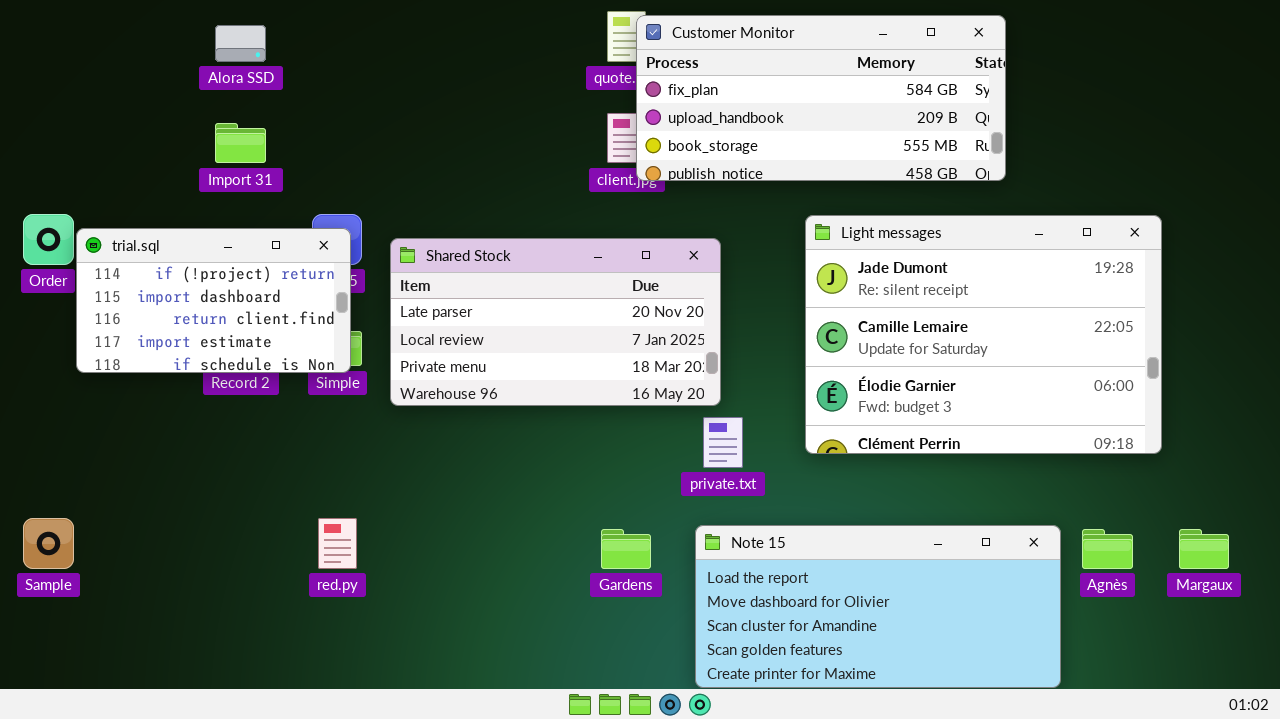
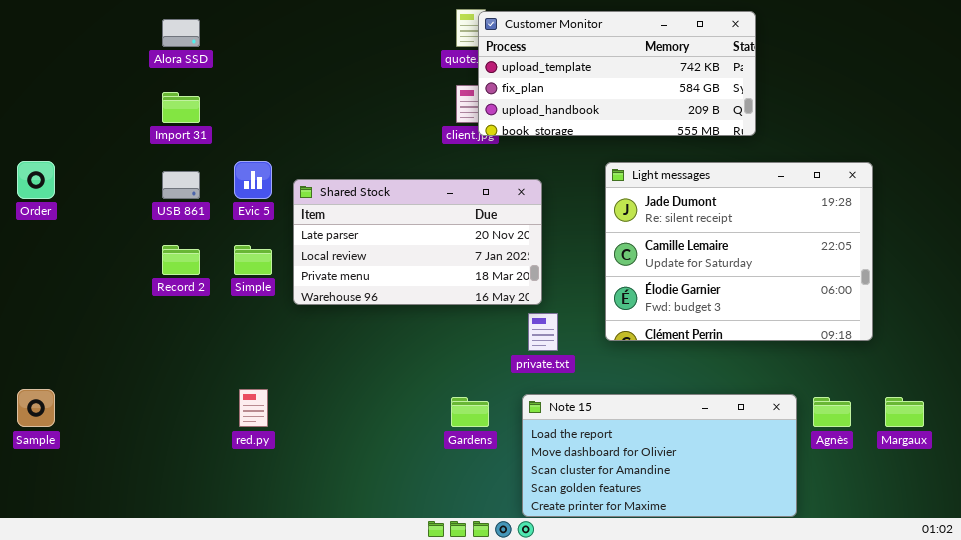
Customer Monitor: [636,15,1006,181] -> [478,11,756,136], scrolled up 1 row
trial.sql: [76,228,351,373] -> none, closed

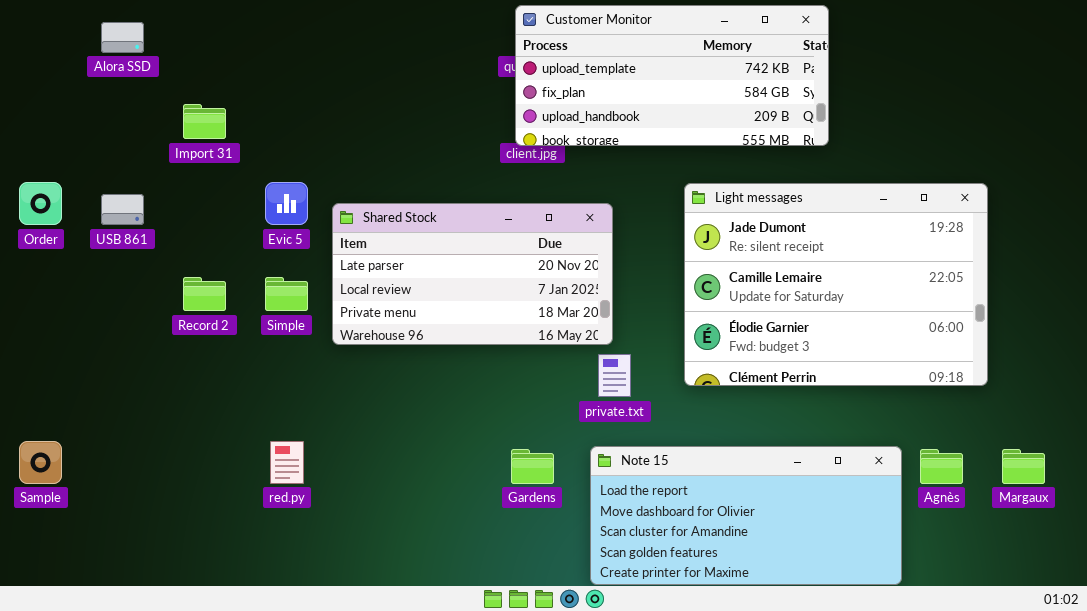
Customer Monitor: [478,11,756,136] -> [515,5,829,146], moved
Alora SSD: [162,19,200,47] -> [101,22,144,53], moved
USB 861: [162,171,200,199] -> [101,194,144,225], moved

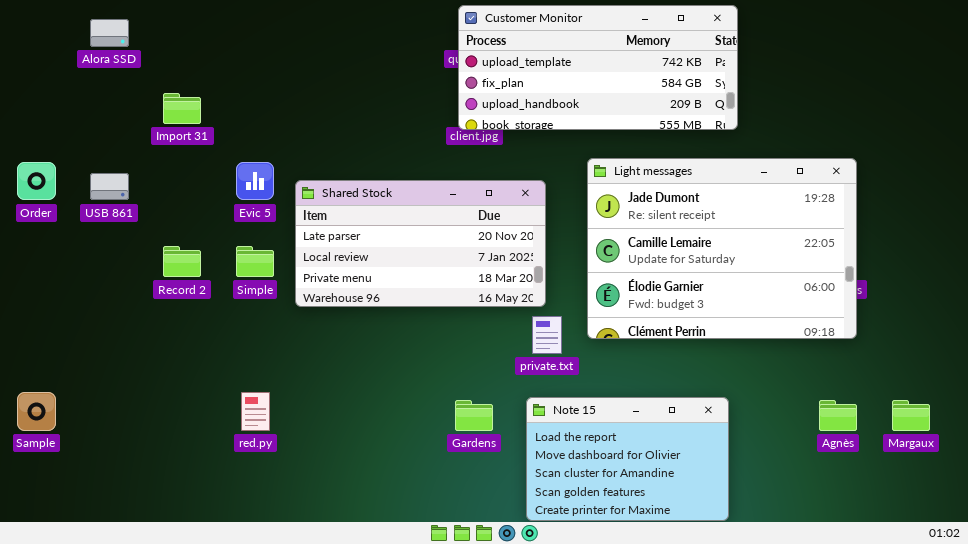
Light messages: [684,183,988,386] -> [587,158,857,339], moved
Note 15: [590,446,902,585] -> [526,397,729,521], resized

